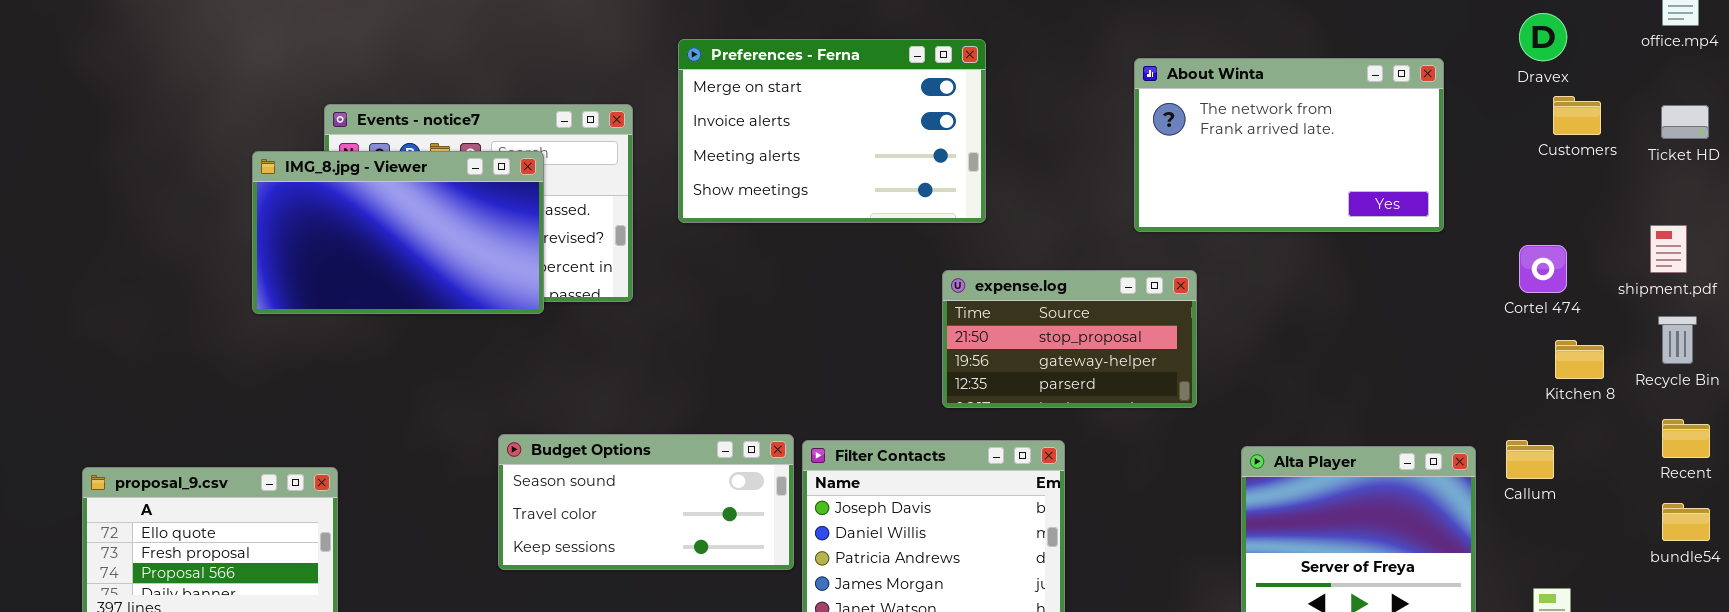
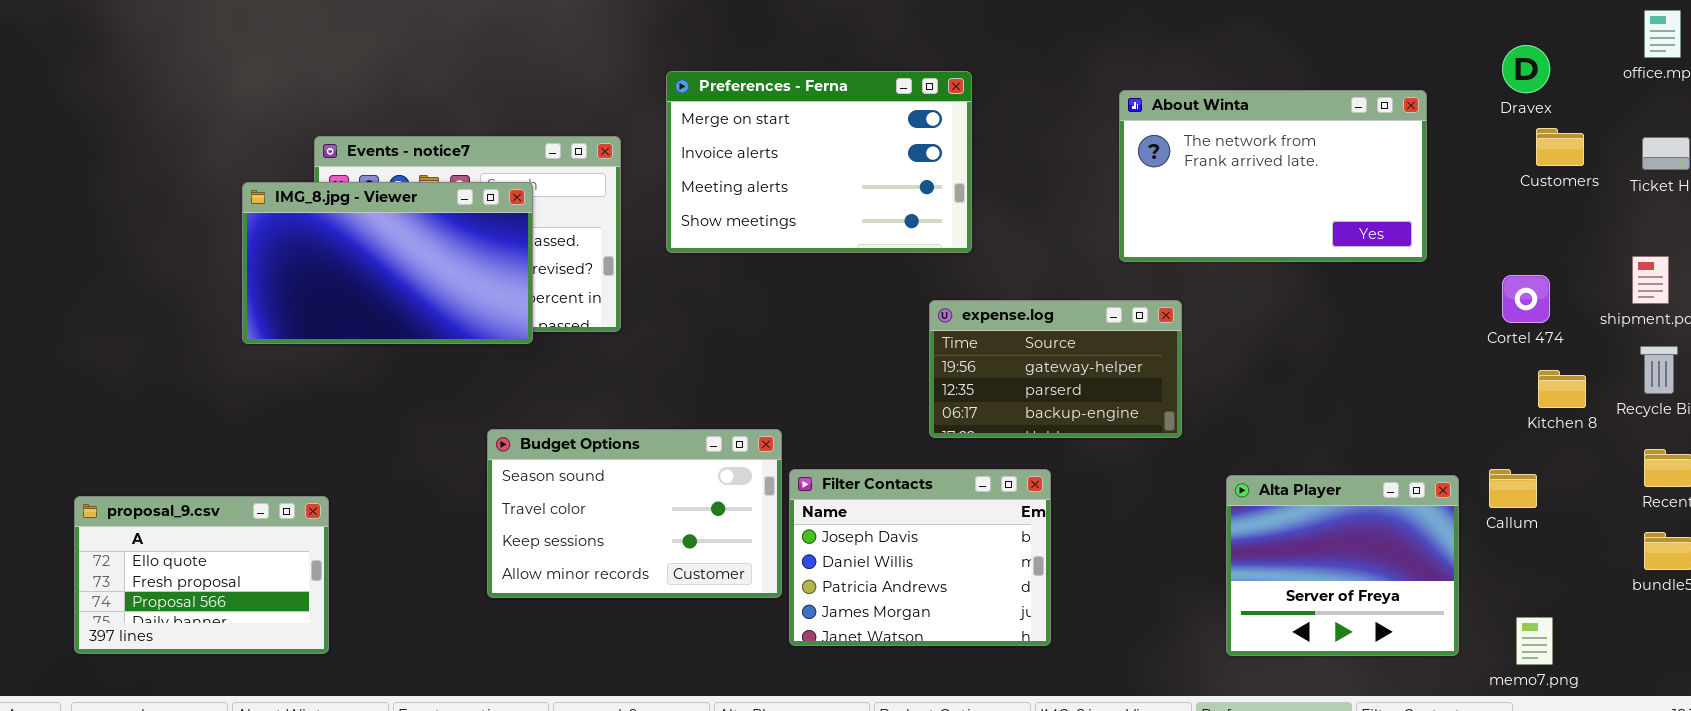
expense.log: [942,270,1197,408] -> [929,300,1182,438], scrolled down 1 row
Budget Options: [498,434,794,570] -> [487,429,782,598], resized

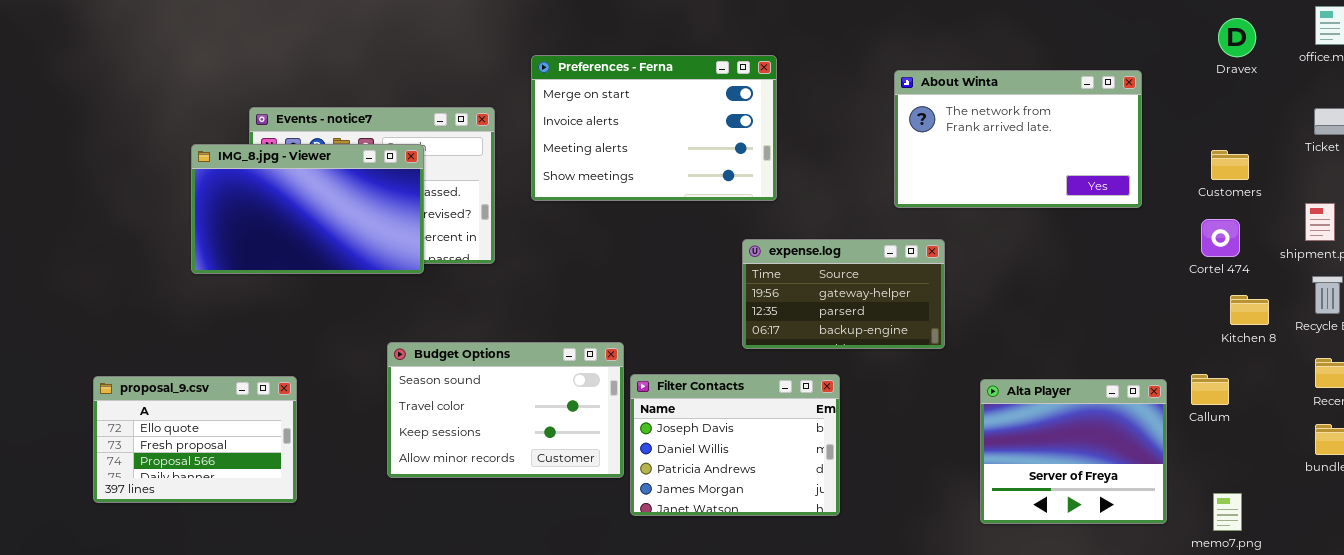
Dravex: [1502,45,1550,93] -> [1218,18,1256,57], moved
Customers: [1536,128,1584,166] -> [1211,150,1249,180], moved
proposal_9.csv: [74,496,329,654] -> [93,376,297,503], moved

